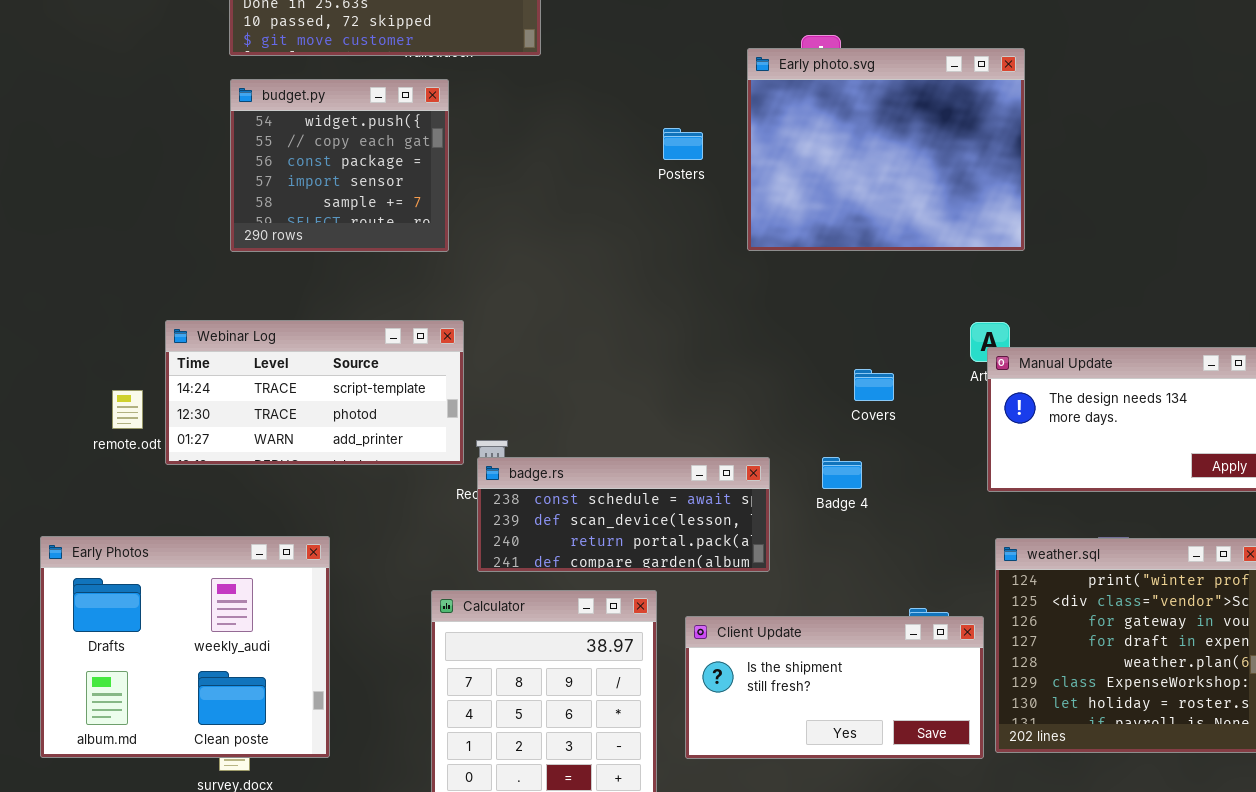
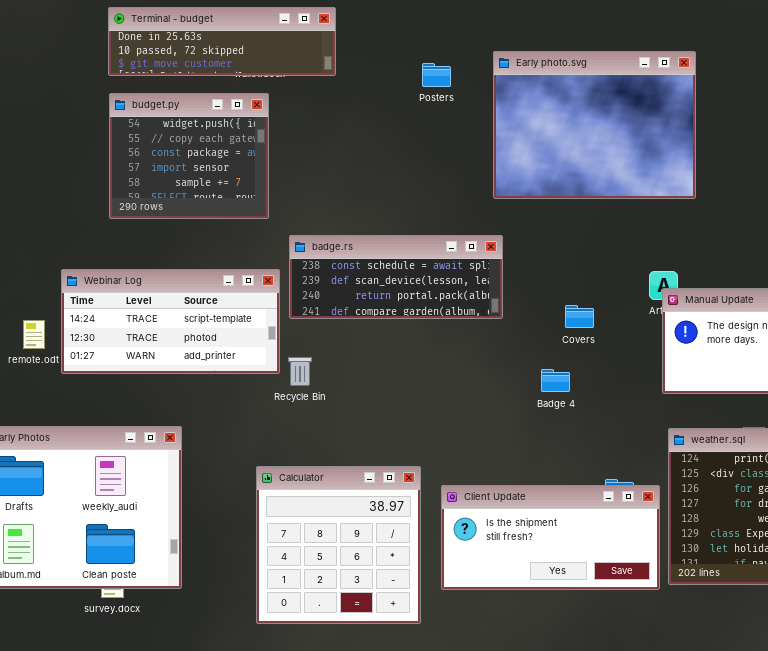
Early photo.svg: [747,48,1025,251] -> [493,51,696,199], moved
Posters: [663,128,703,160] -> [422,63,451,87], moved
badge.rs: [477,457,770,572] -> [289,235,503,319], moved

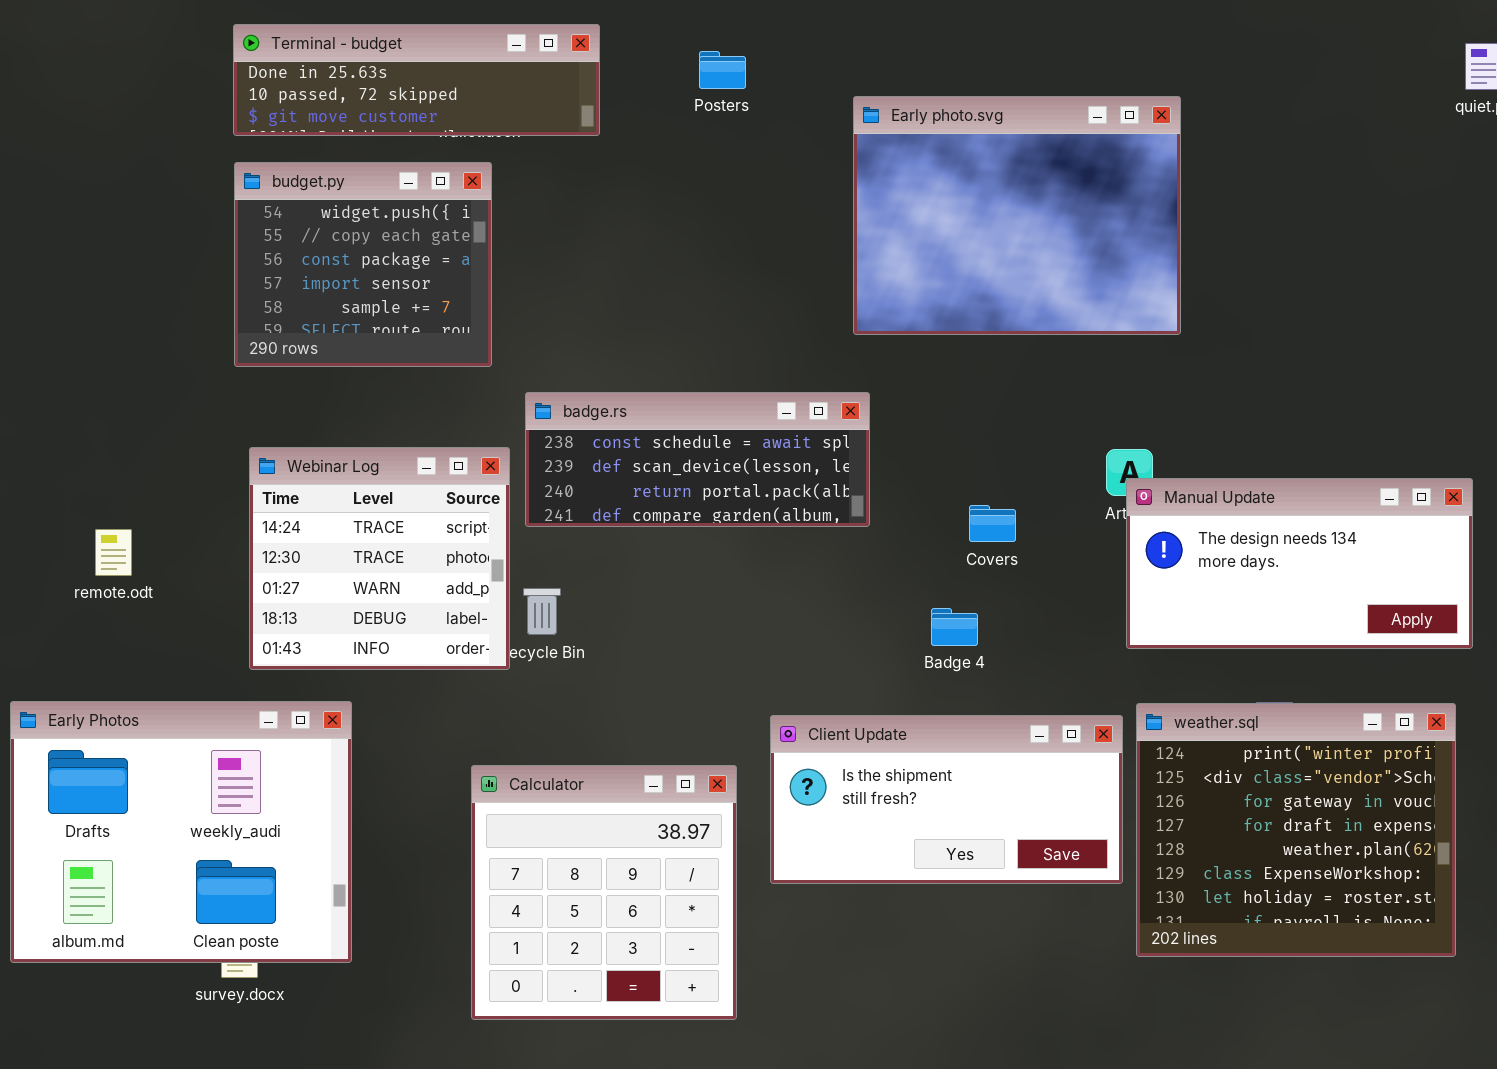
Posters: [422,63,451,87] -> [699,51,746,89], moved
Webinar Log: [61,269,280,374] -> [249,447,510,670], resized
Client Update: [441,485,660,590] -> [770,715,1123,884], moved

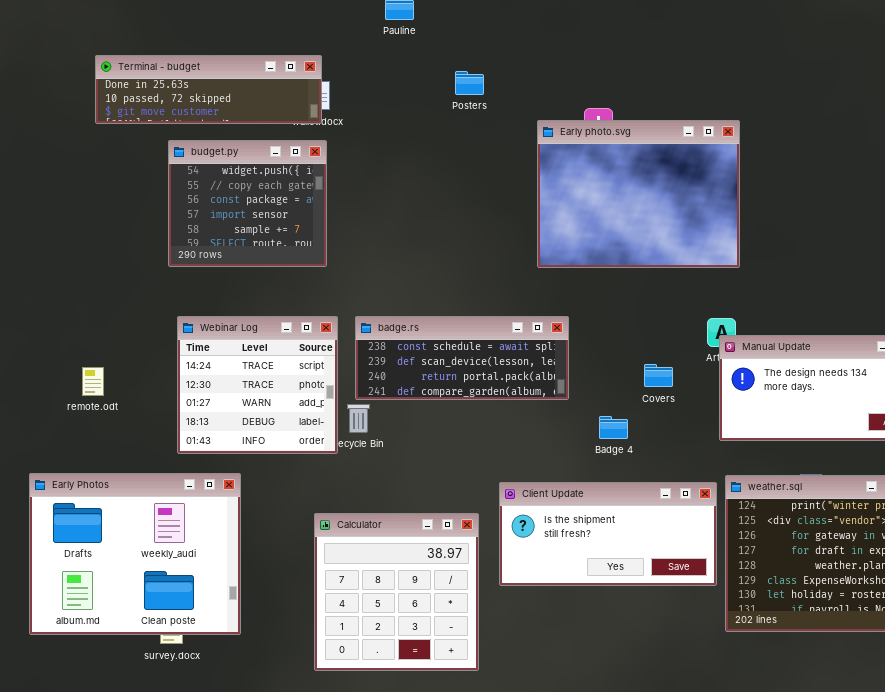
Terminal - budget: [233,24,600,136] -> [95,55,322,124], moved
Early photo.svg: [853,96,1181,335] -> [537,120,740,268], moved
badge.rs: [525,392,870,527] -> [355,316,569,400], moved
Covers: [969,505,1016,542] -> [644,364,673,387], moved

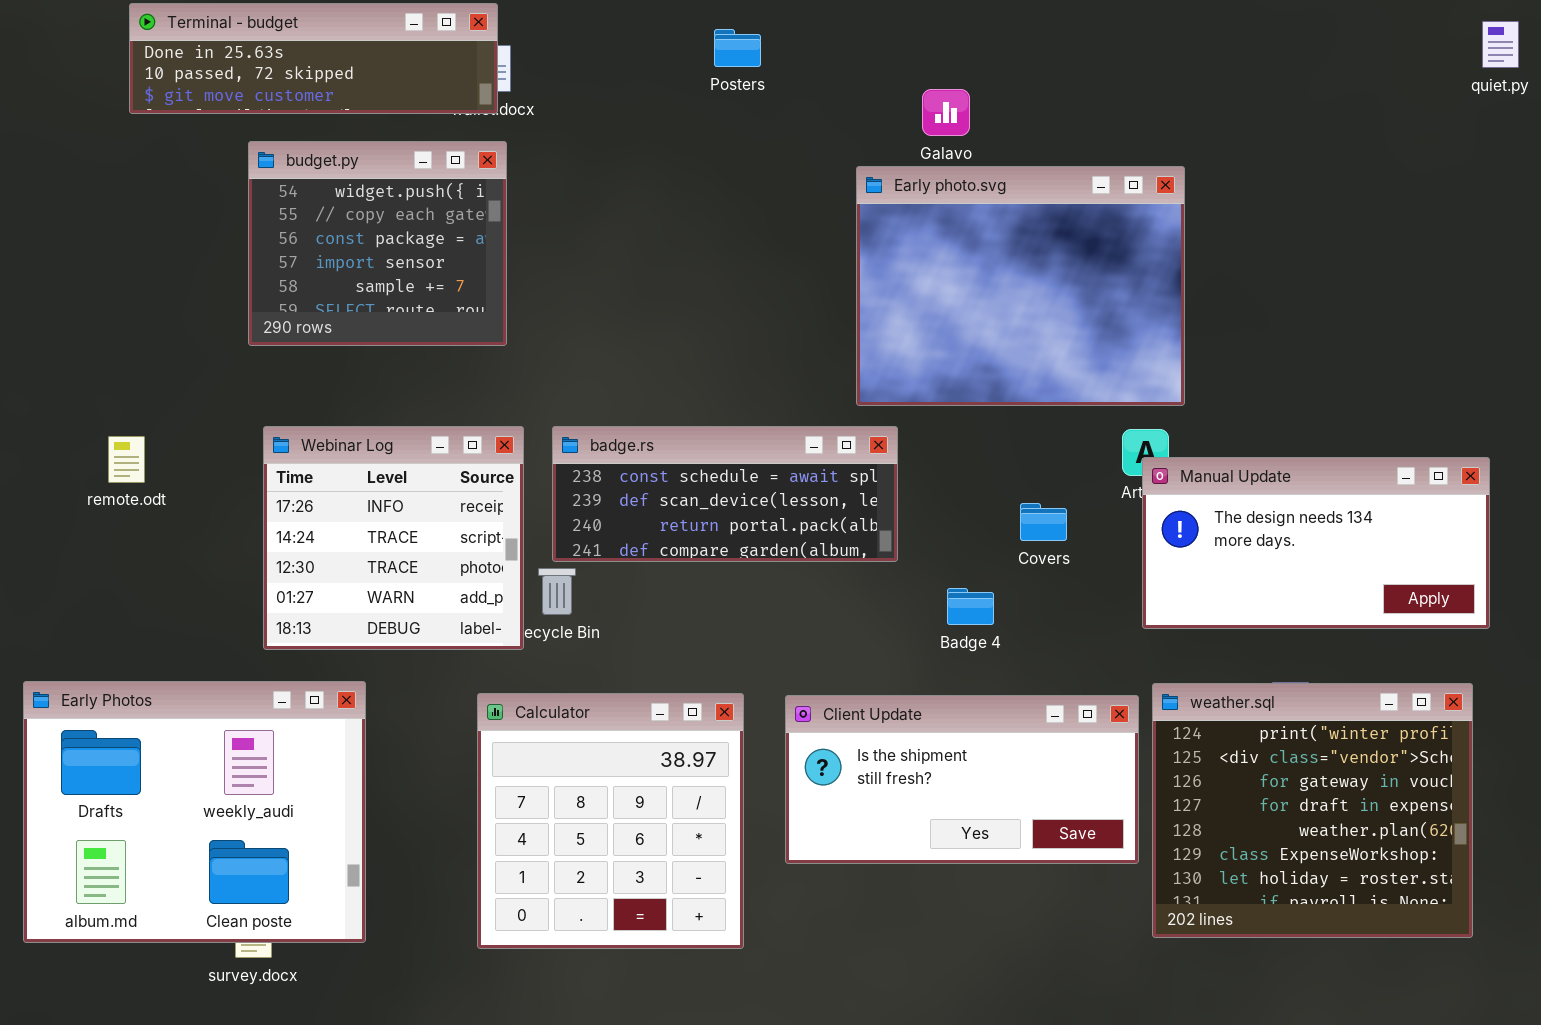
Early photo.svg: [537,120,740,268] -> [856,166,1185,406], moved
Webinar Log: [177,316,338,454] -> [263,426,524,650], scrolled up 1 row
remote.odt: [82,367,104,396] -> [108,436,145,483], moved
Calculator: [314,513,479,671] -> [477,693,744,949], moved

